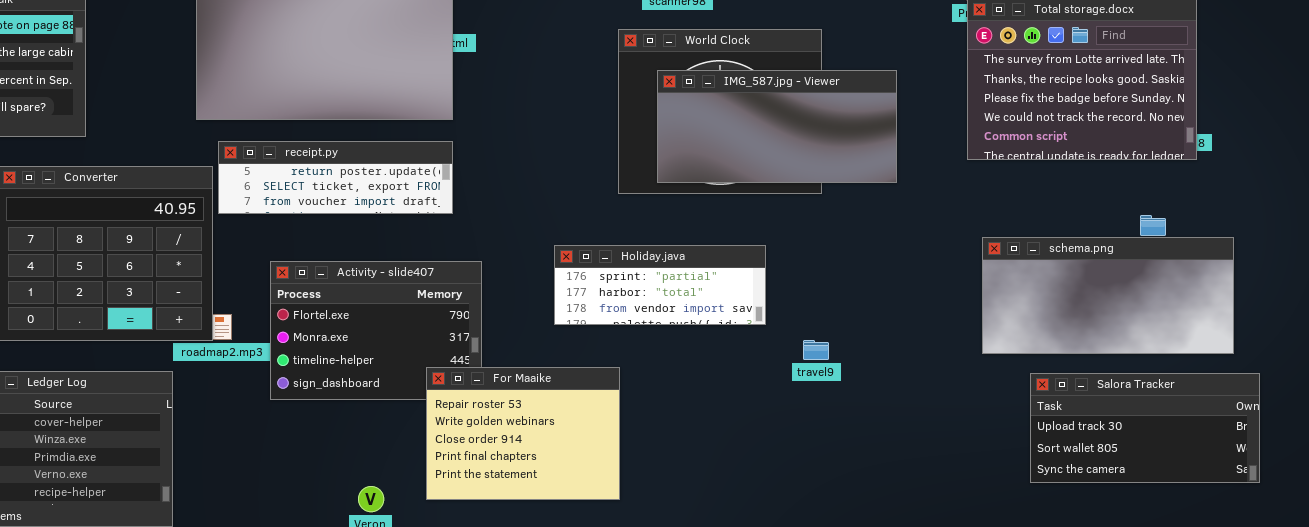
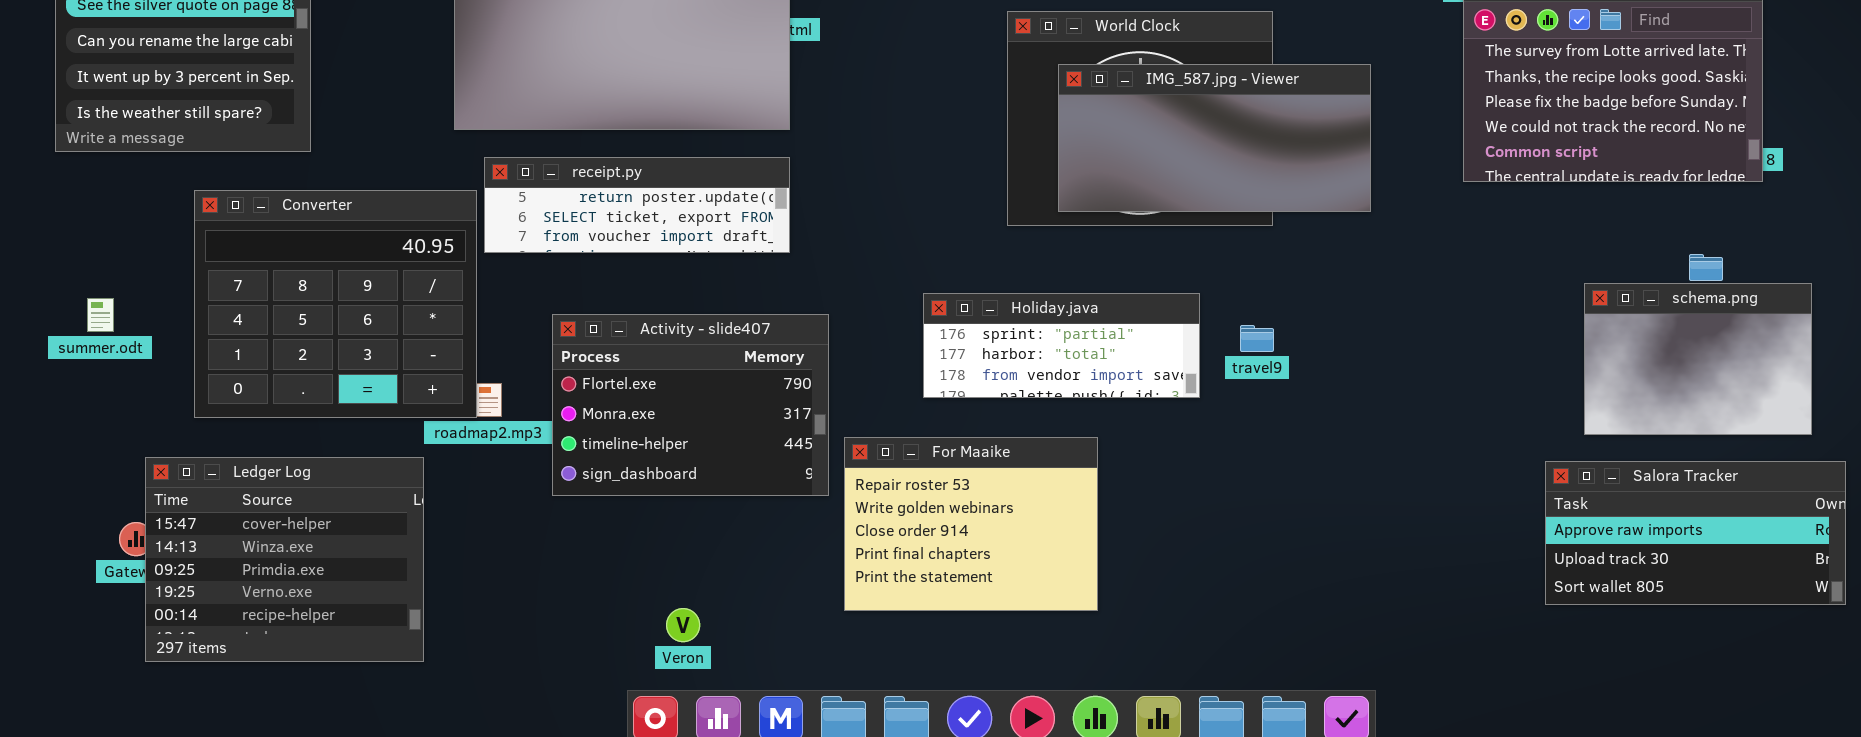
schema.png: [982,237,1234,354] -> [1584,283,1812,435], resized
travel9: [803,340,829,360] -> [1240,325,1274,352], moved
For Maaike: [426,367,620,500] -> [844,437,1098,611], moved
Salora Tracker: [1030,373,1260,483] -> [1545,461,1846,605], scrolled up 1 row

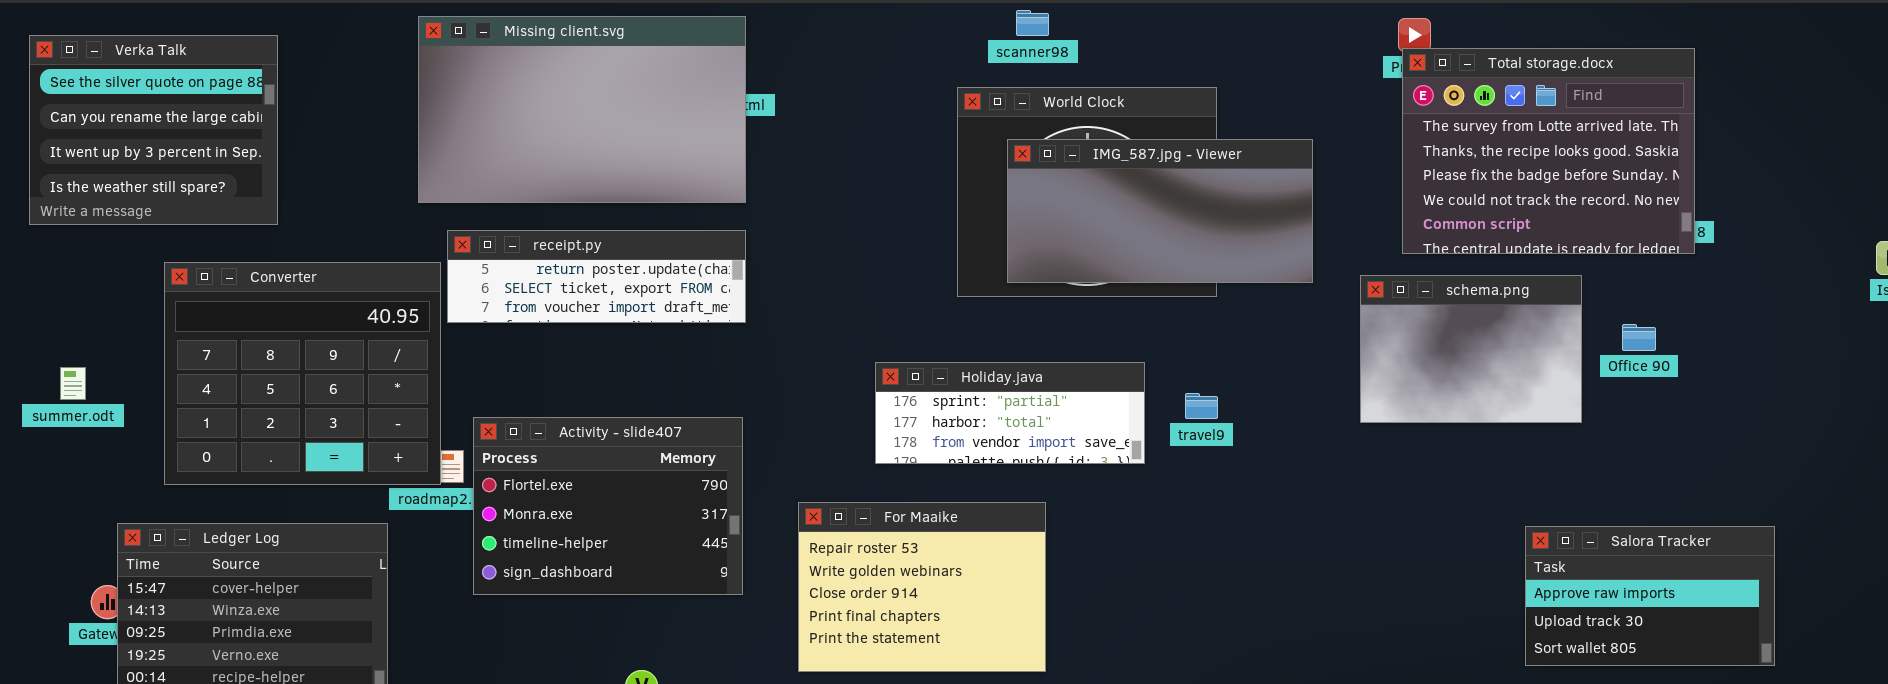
schema.png: [1584,283,1812,435] -> [1360,275,1582,423], moved
Activity - slide407: [552,314,829,496] -> [473,417,743,595], moved
Salora Tracker: [1545,461,1846,605] -> [1525,526,1775,666], resized

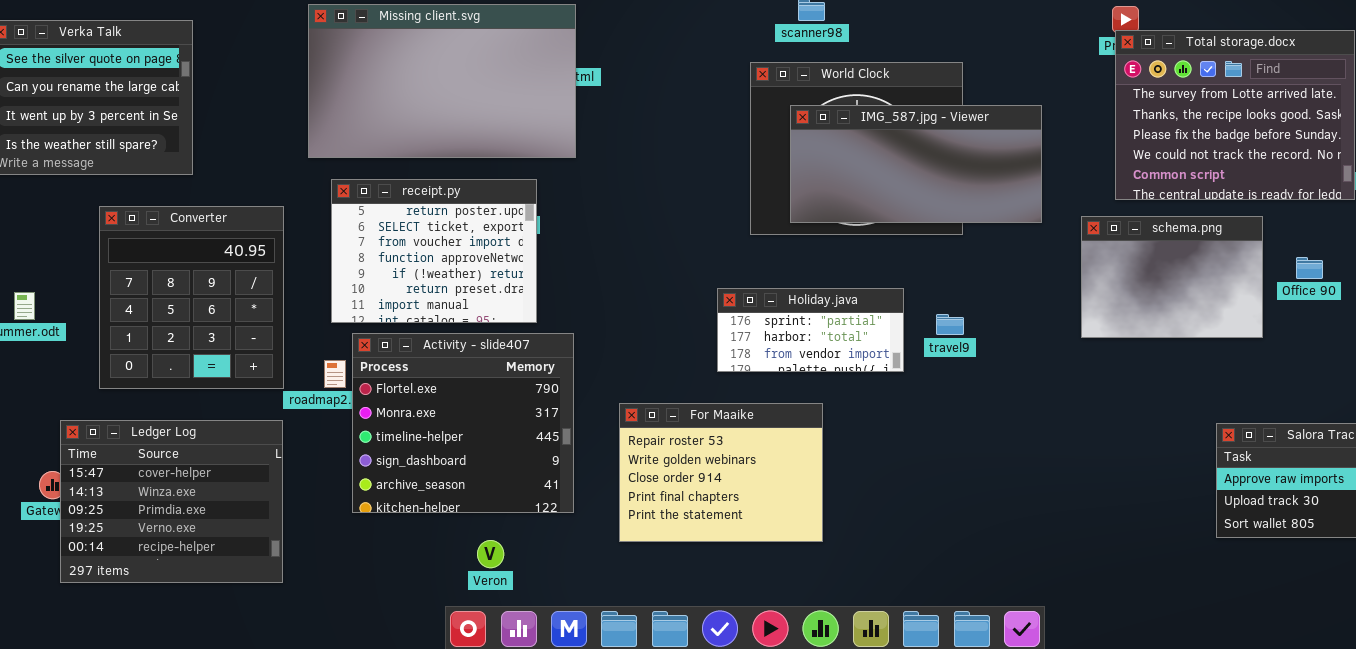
receipt.py: [447,230,746,323] -> [331,179,537,323], resized
Converter: [164,262,441,485] -> [99,206,284,389], resized
Holiday.java: [875,362,1145,464] -> [717,288,904,372], resized
Activity - slide407: [473,417,743,595] -> [352,333,574,513], resized

